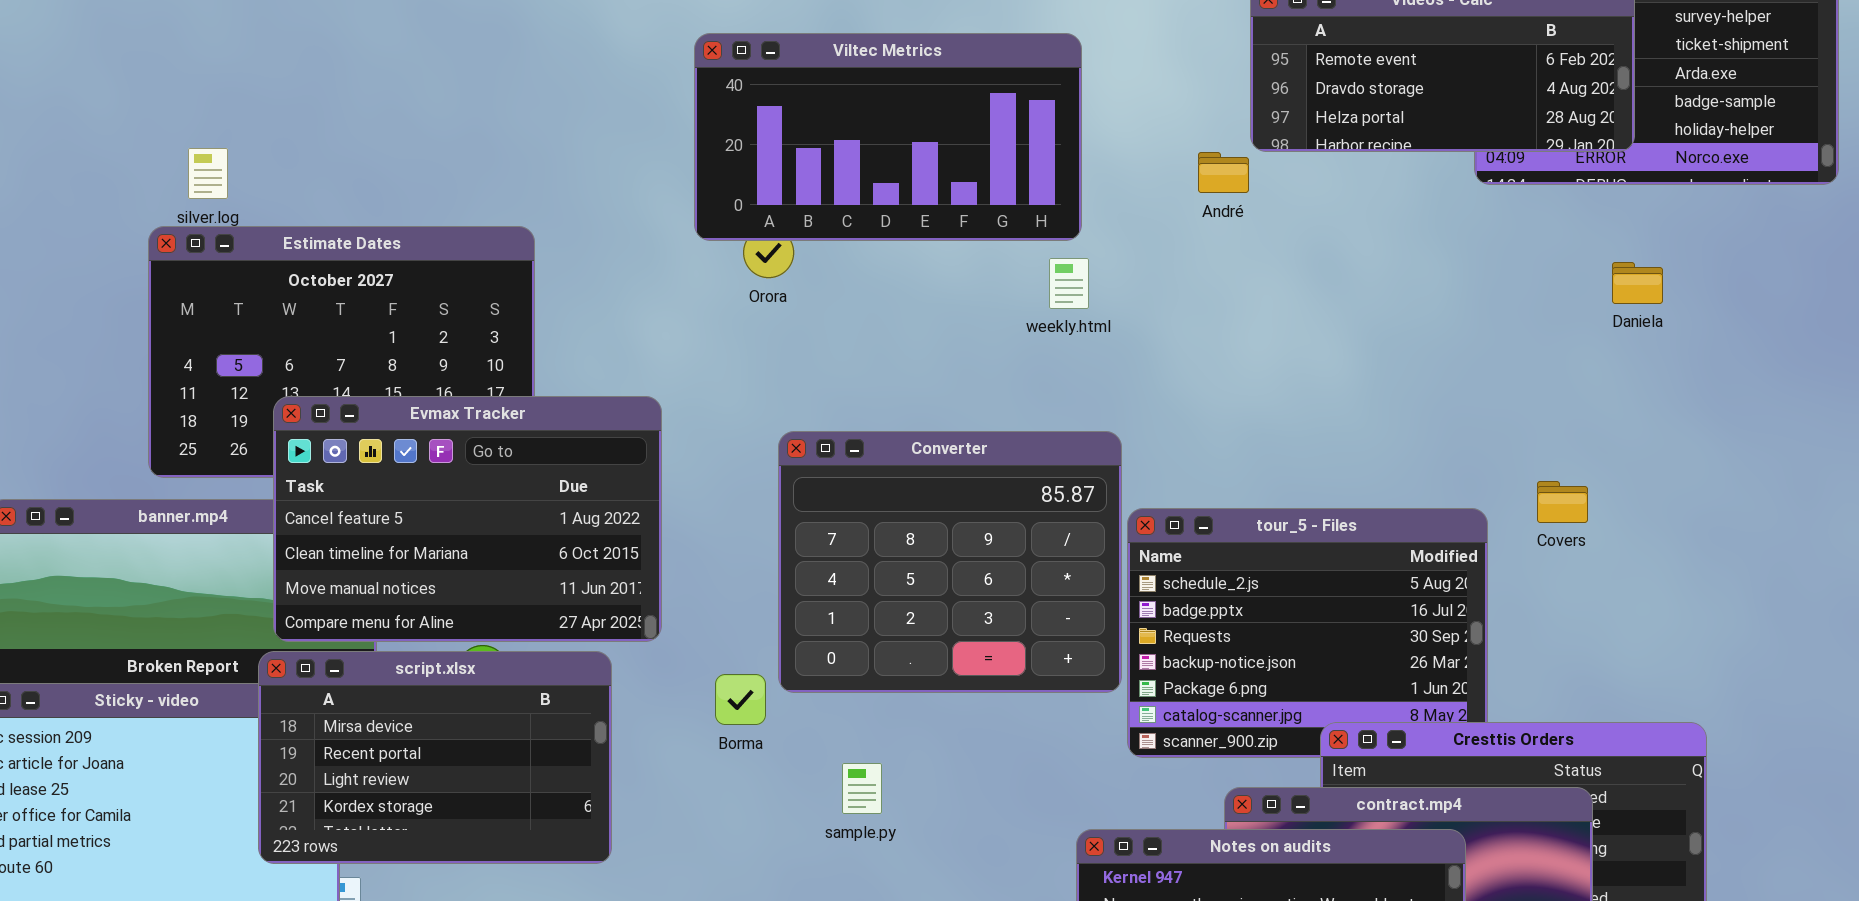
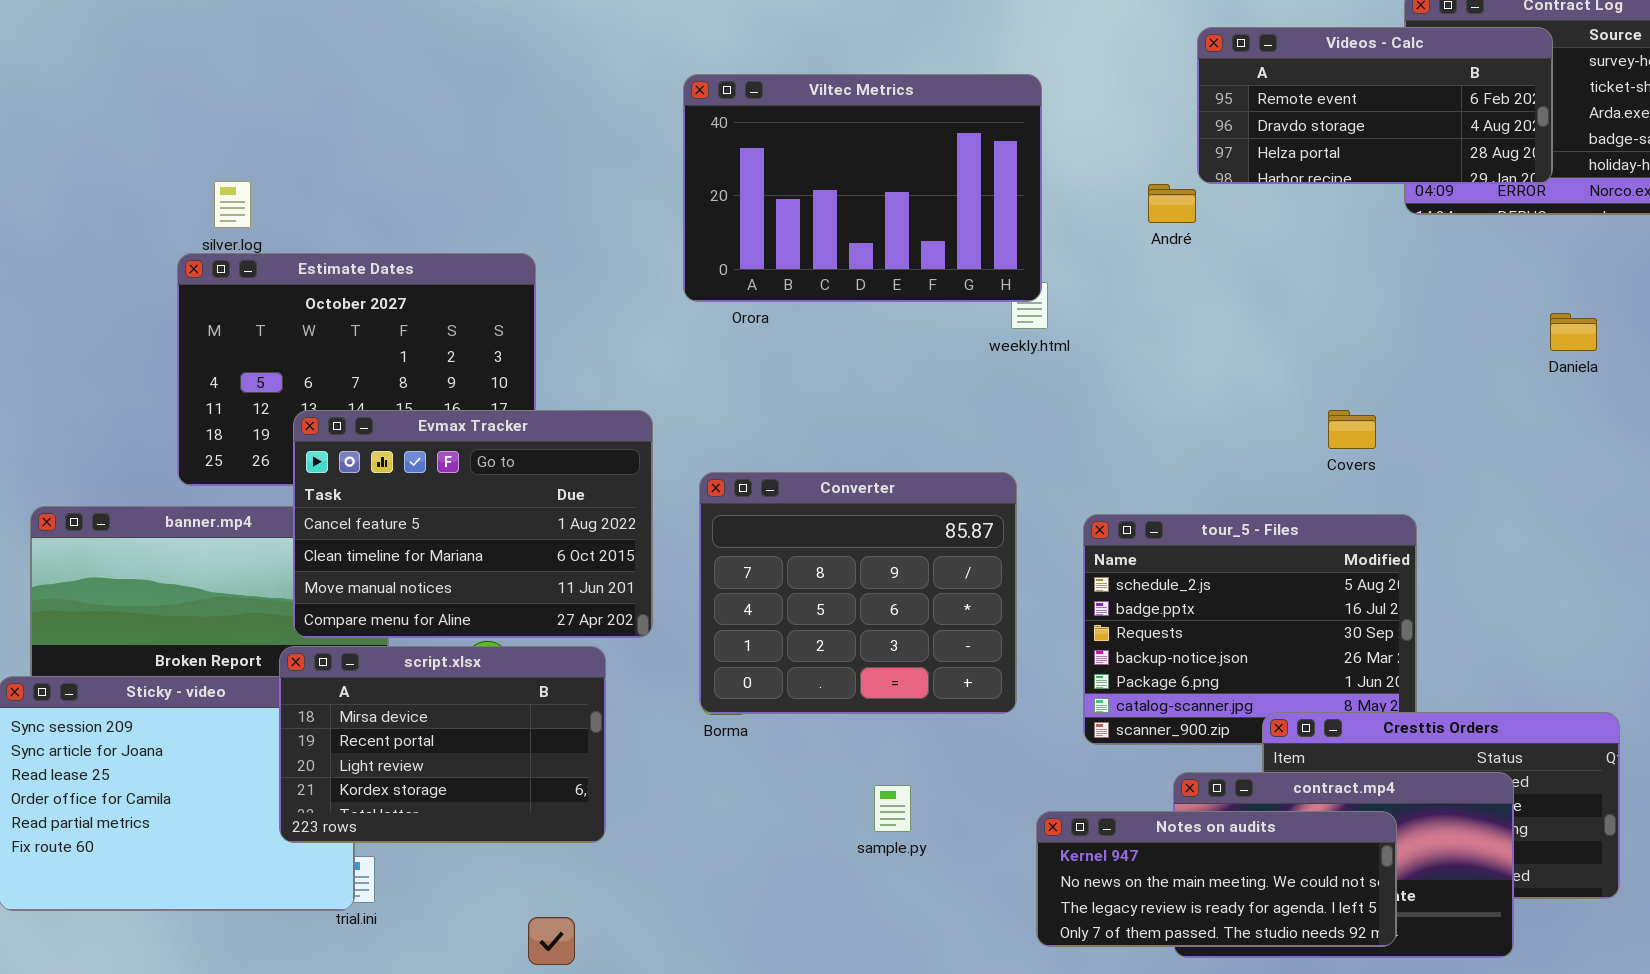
Viltec Metrics: [694,33,1082,241] -> [683,74,1042,302], resized
Daniela: [1612,262,1663,304] -> [1550,313,1597,351], moved
Converter: [778,431,1122,693] -> [699,472,1017,714], moved
Covers: [1537,481,1588,523] -> [1328,410,1376,449], moved
sample.py: [842,763,882,814] -> [874,785,911,832], moved

